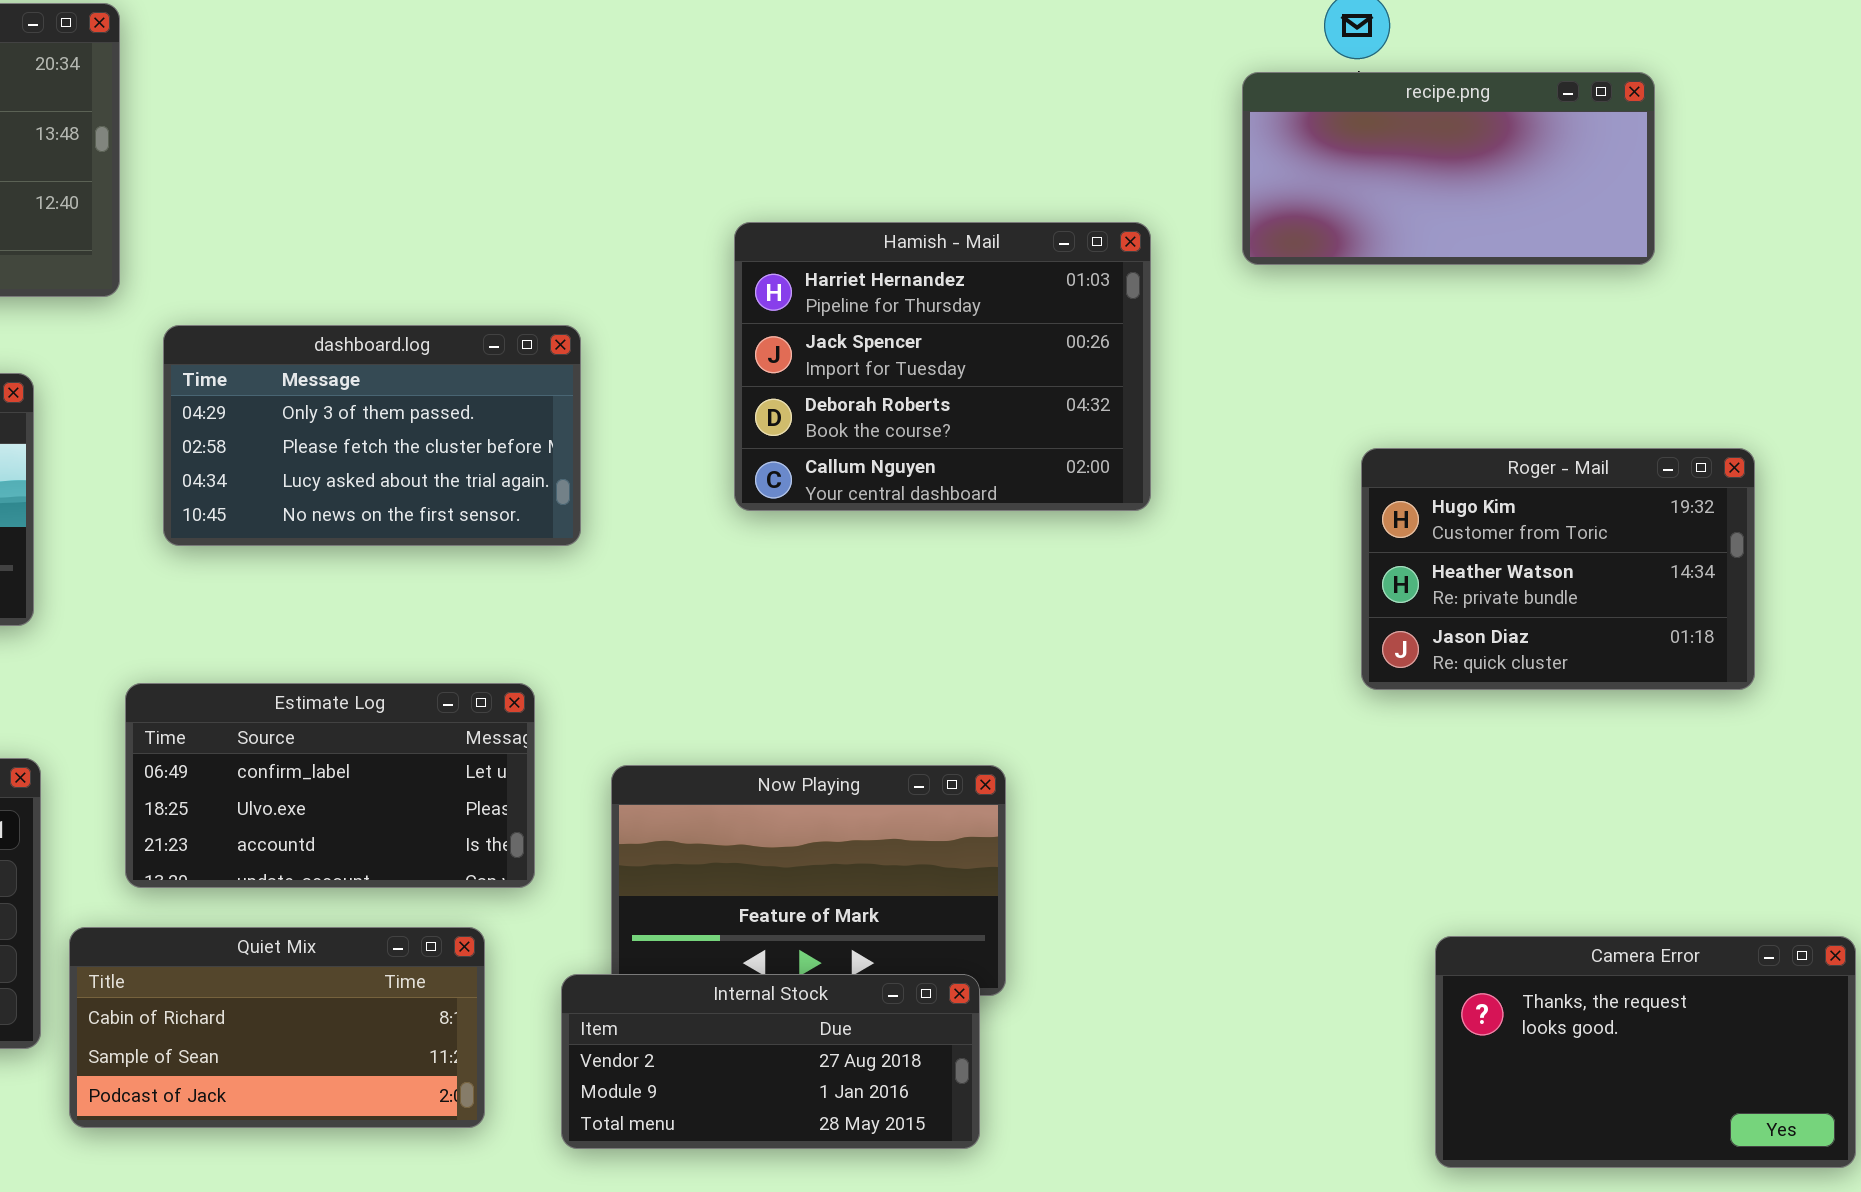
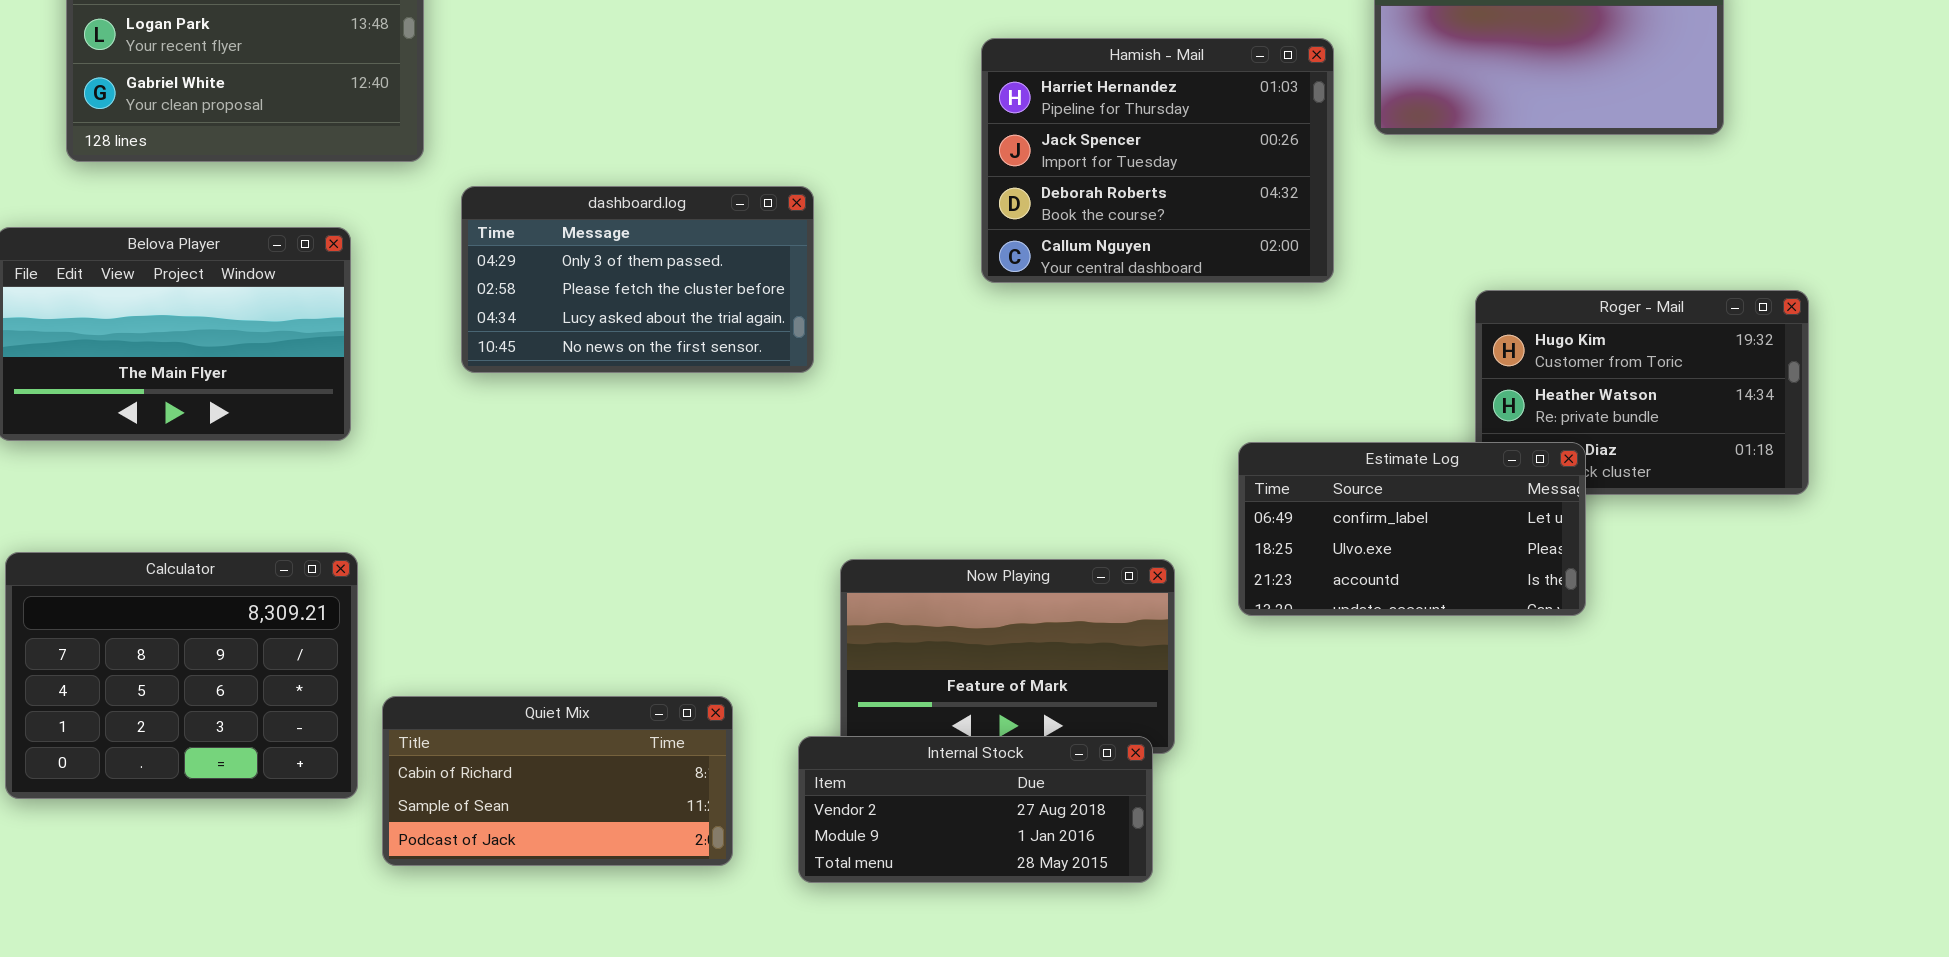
Hamish - Mail: [734,222,1151,511] -> [981,38,1334,283], moved
Estimate Log: [125,683,535,888] -> [1238,442,1586,616], moved
Camera Error: [1435,936,1856,1168] -> none, closed

